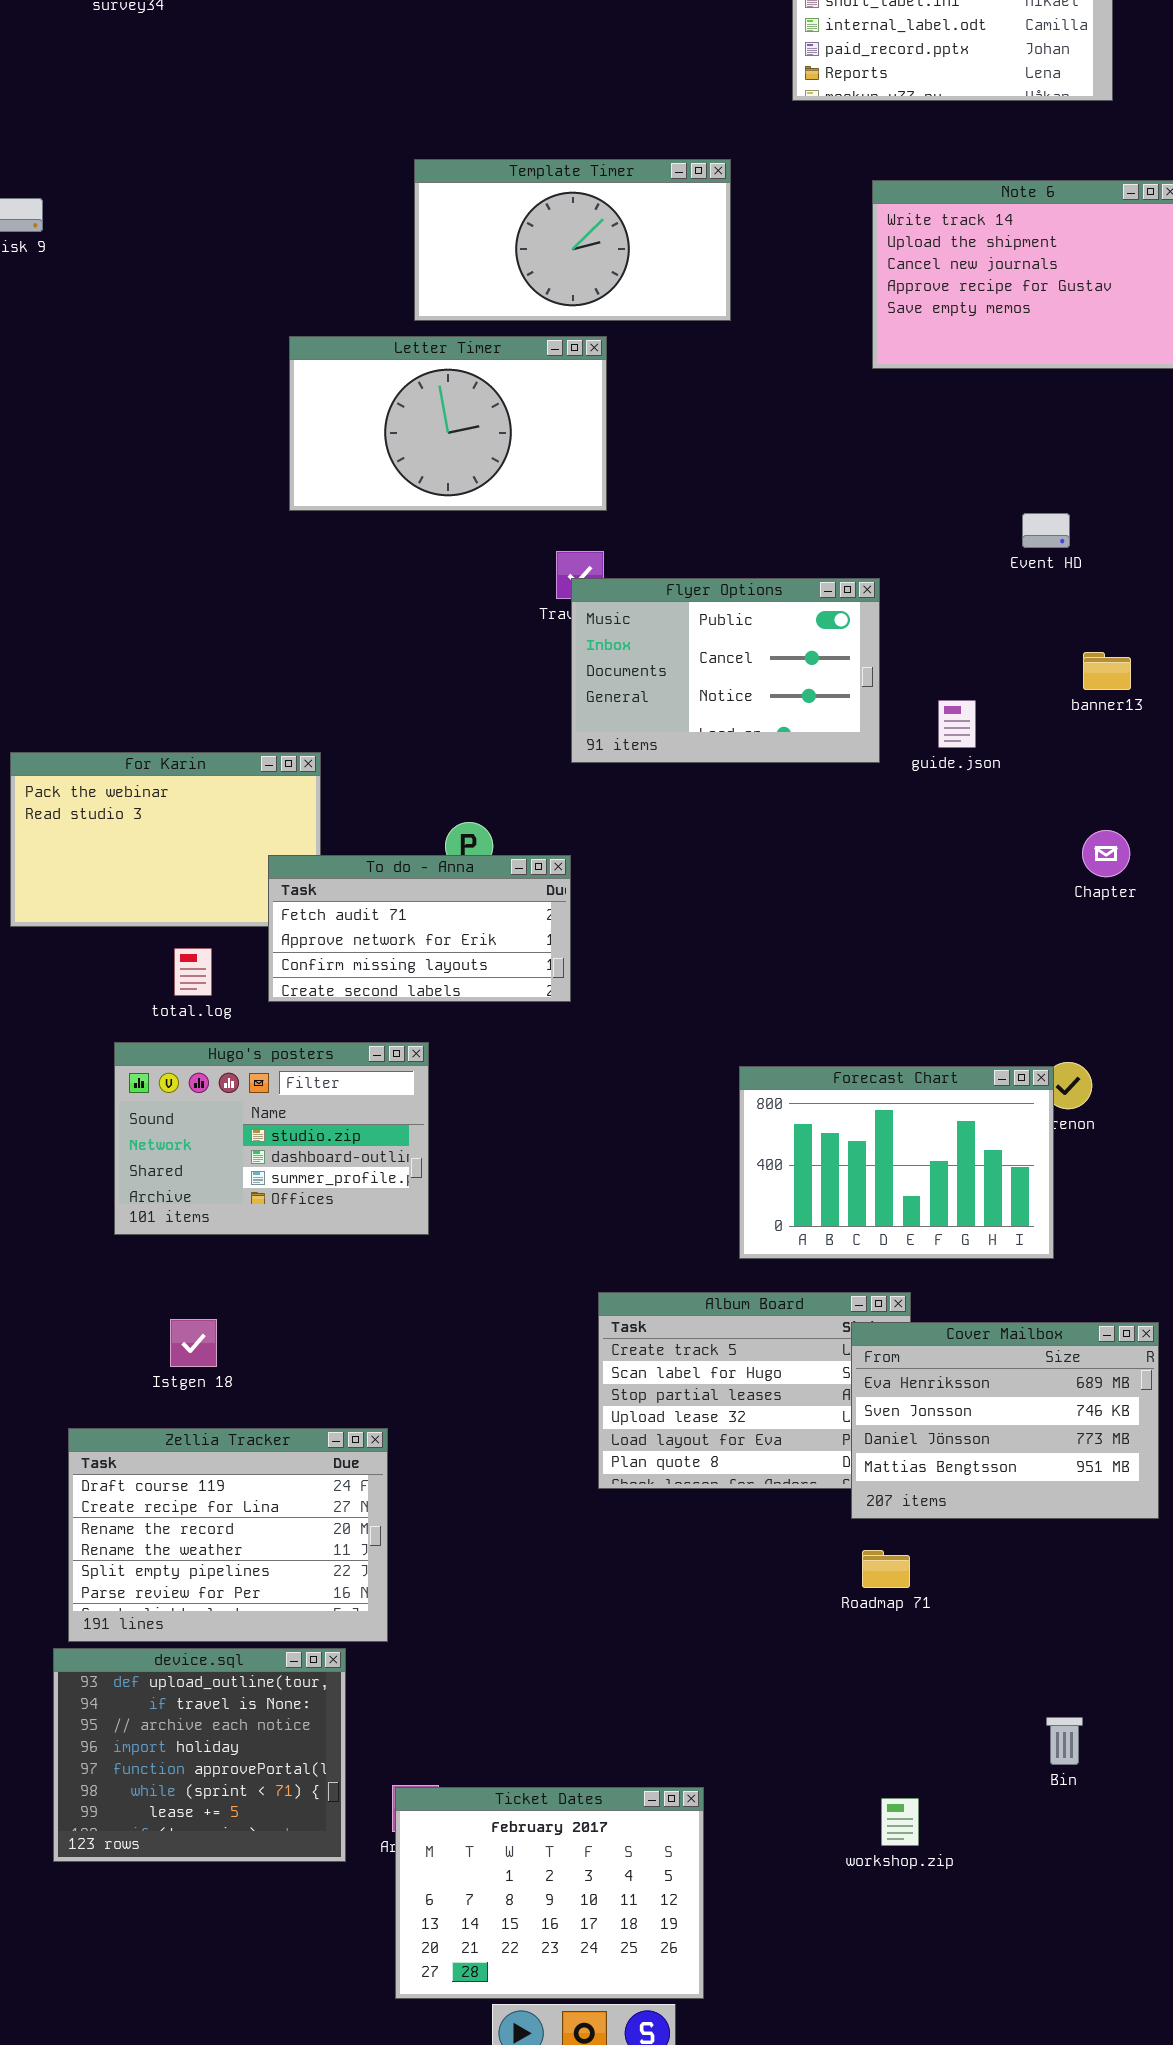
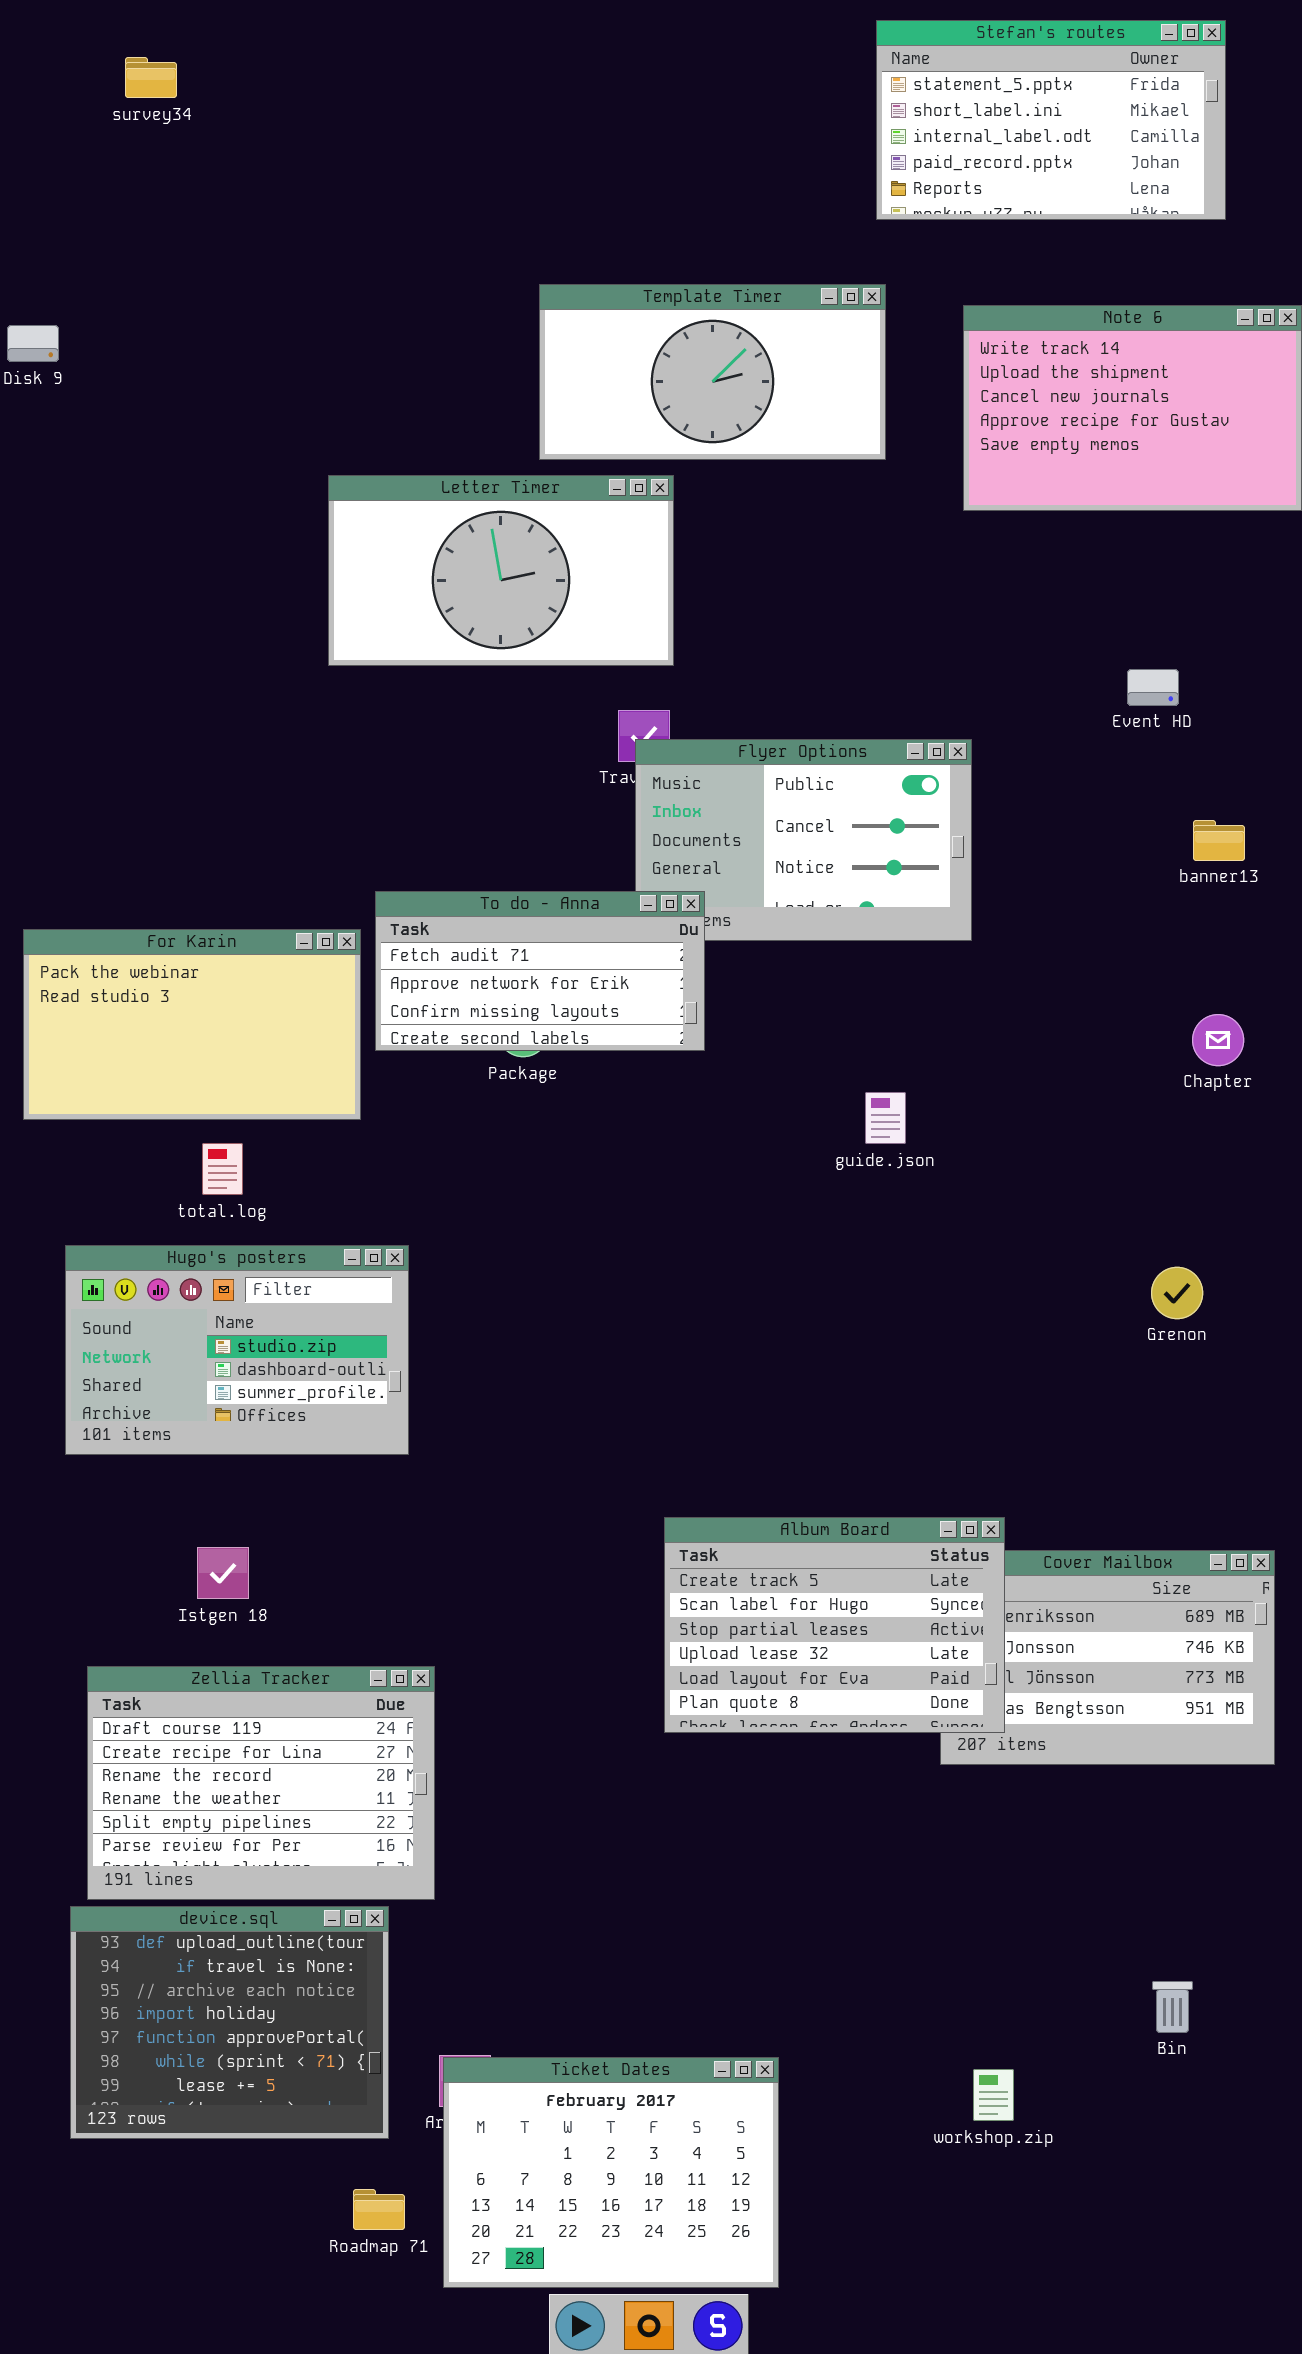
Template Timer: [414,159,731,321] -> [539,284,886,460], moved
guide.json: [938,700,976,748] -> [865,1092,906,1144], moved
To do - Anna: [268,855,571,1002] -> [375,891,705,1051], moved
Hugo's posters: [114,1042,429,1235] -> [65,1245,409,1455], moved
Forecast Chart: [739,1066,1054,1259] -> none, closed
Album Board: [598,1292,911,1489] -> [664,1517,1005,1733], raised
Roadmap 71: [862,1550,910,1588] -> [353,2189,405,2230], moved

